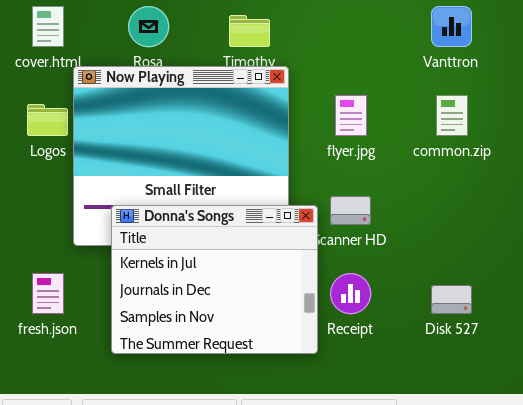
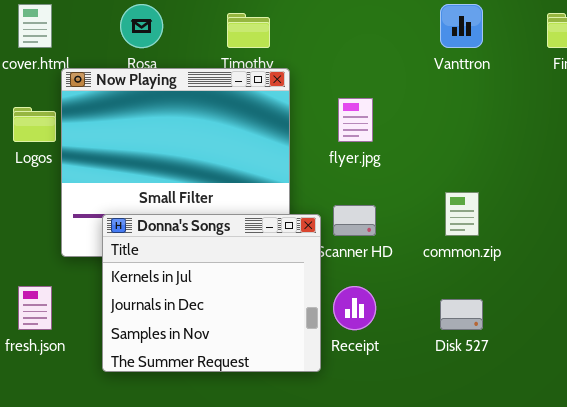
common.zip: [436,95,468,136] -> [445,192,479,236], moved

